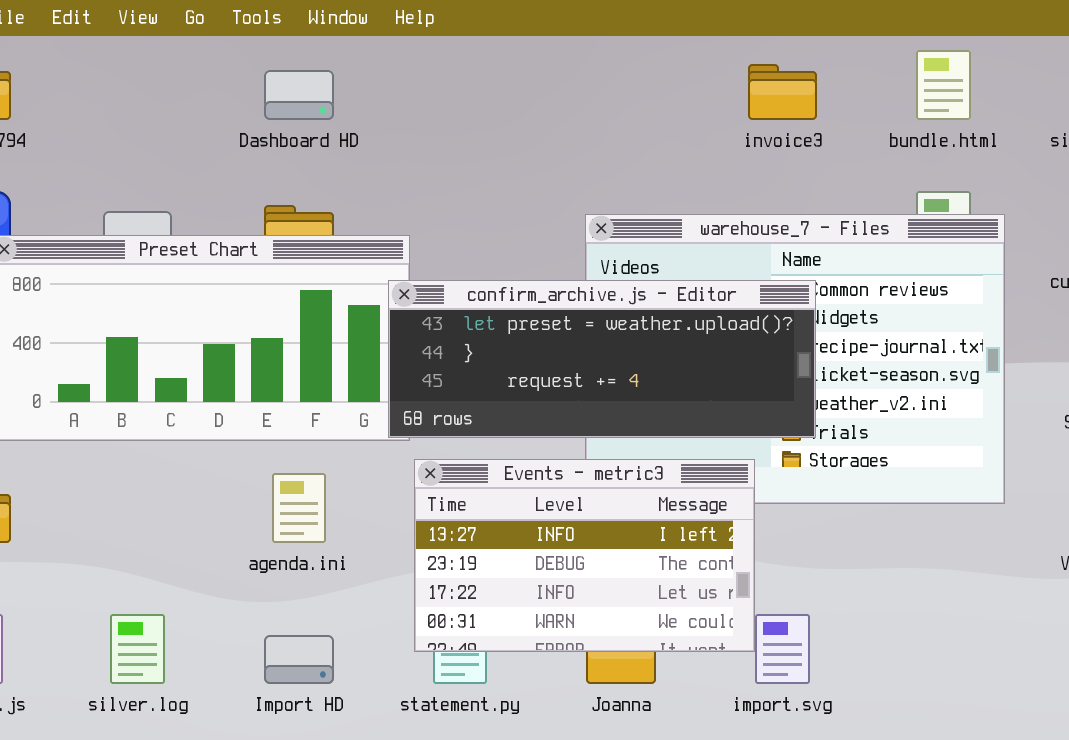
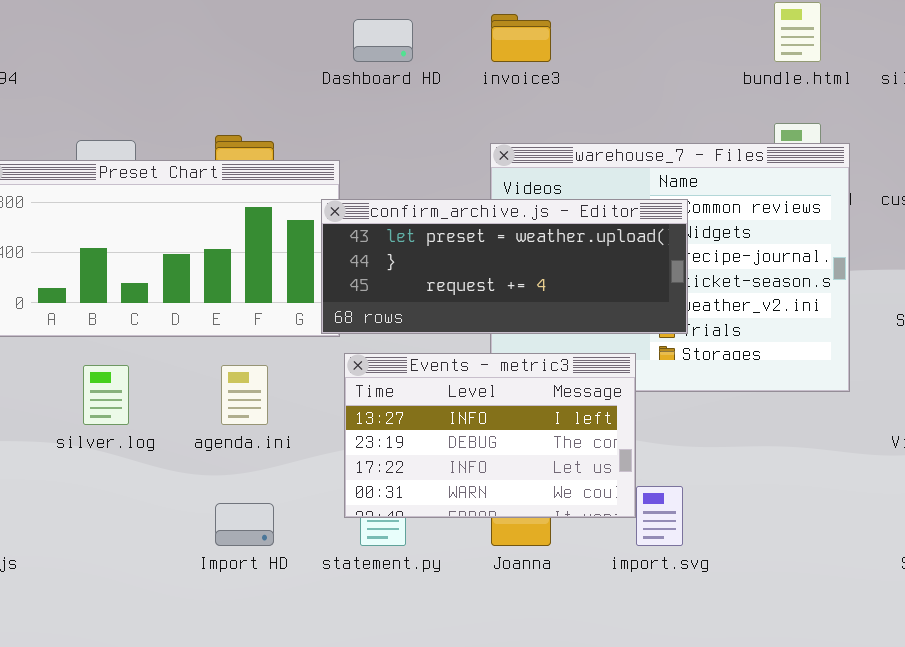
invoice3: [748,64,817,120] -> [491,14,551,62], moved
Dashboard HD: [264,70,334,120] -> [353,19,413,62], moved
silver.log: [110,614,165,684] -> [83,365,129,425], moved

